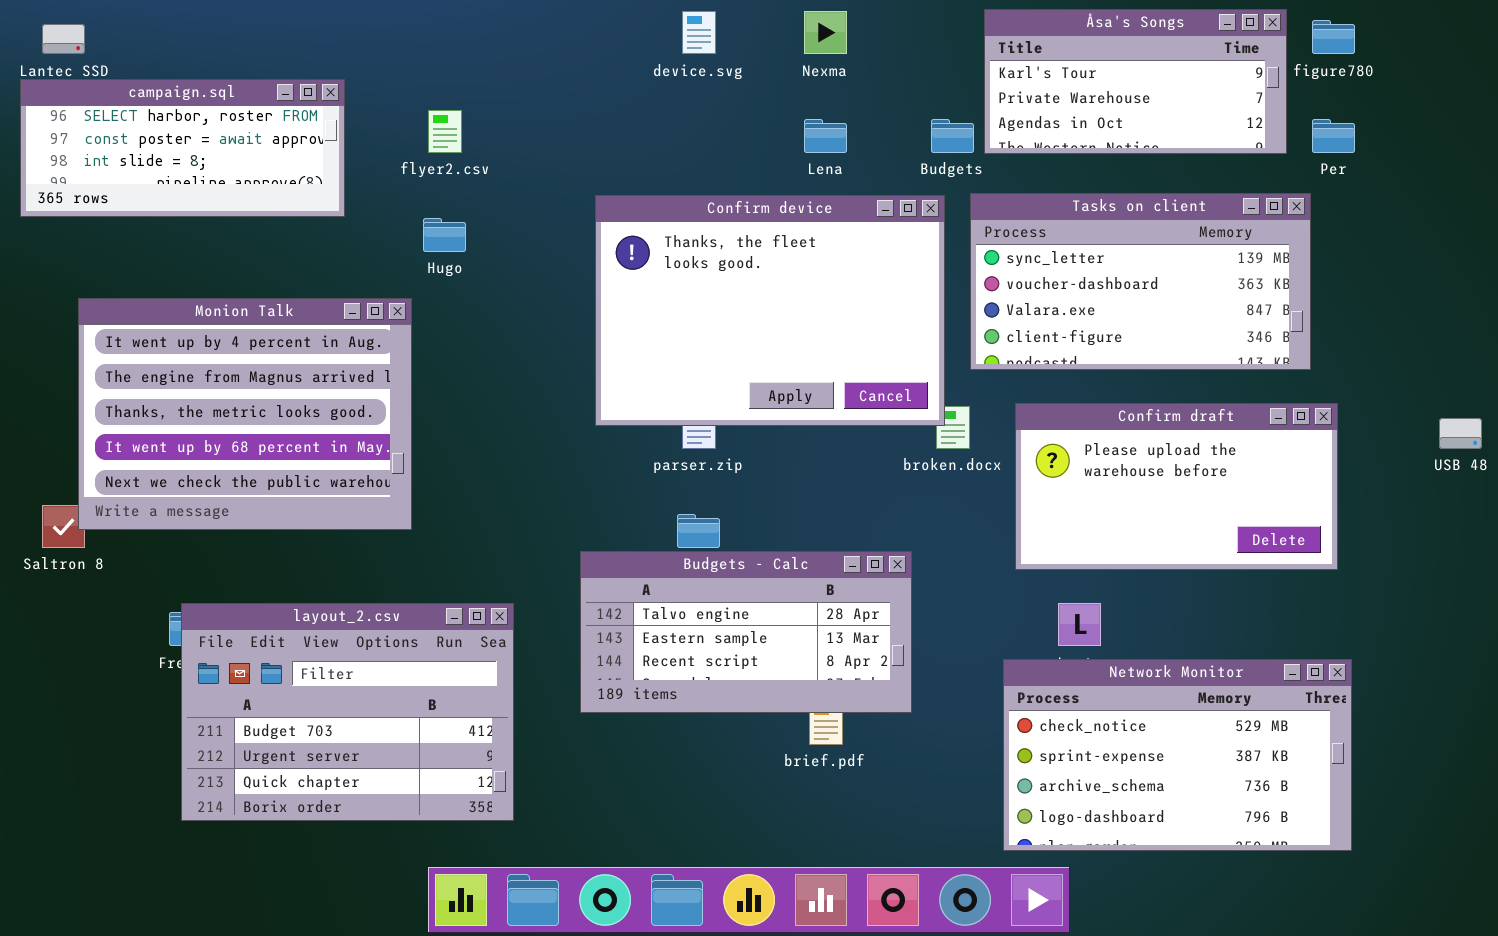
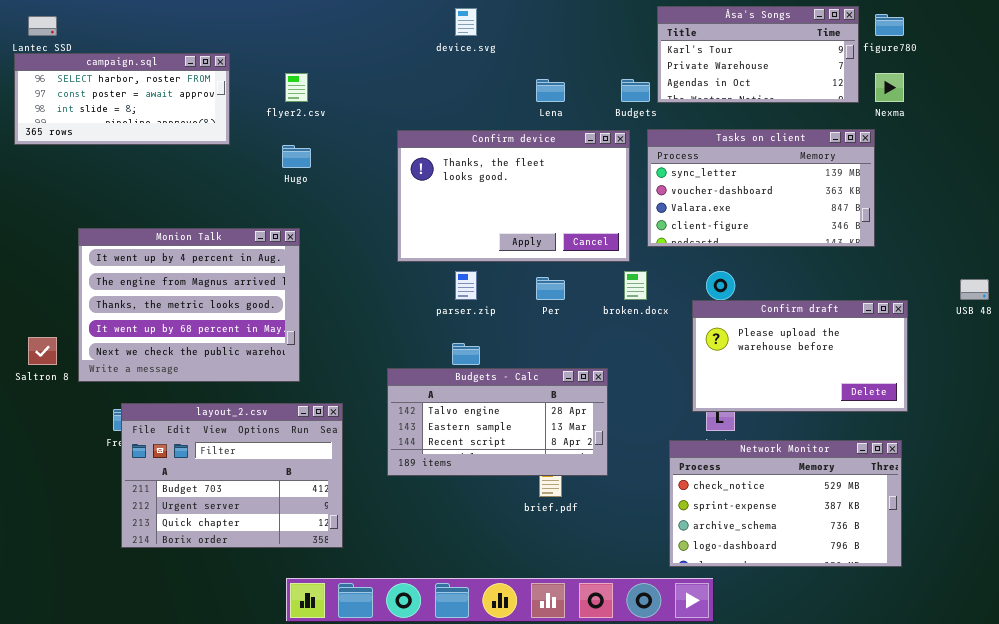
Nexma: [804,11,847,54] -> [875,73,904,102], moved
Per: [1312,119,1355,153] -> [536,277,565,300], moved
Confirm device: [595,195,945,426] -> [397,130,630,262], resized
Monion Talk: [78,298,412,530] -> [78,228,300,382], moved
Confirm draft: [1015,403,1338,570] -> [692,300,908,412], moved

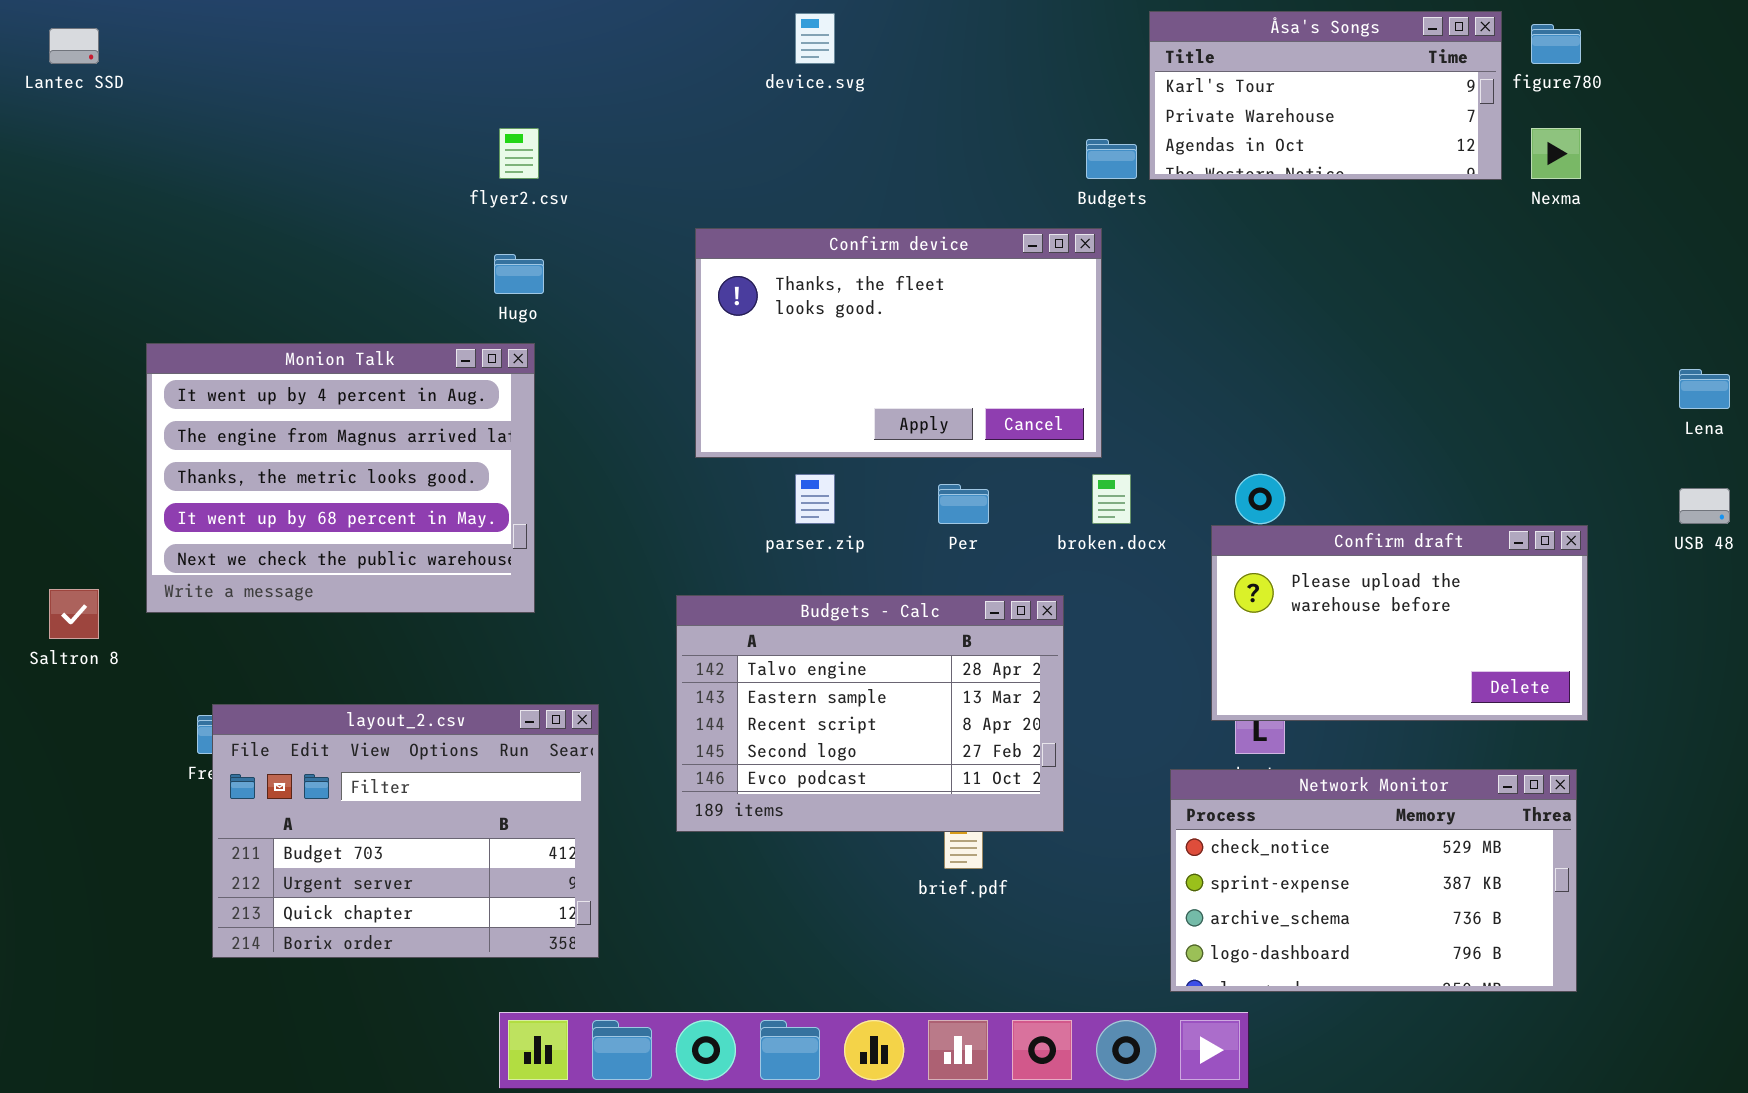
campaign.sql: [14,53,230,145] -> none, closed
Lena: [536,79,565,102] -> [1679,369,1730,409], moved
Tasks on client: [647,129,875,247] -> none, closed
Monion Talk: [78,228,300,382] -> [146,343,535,613], moved
Budgets - Calc: [387,368,608,476] -> [676,595,1064,832], resized

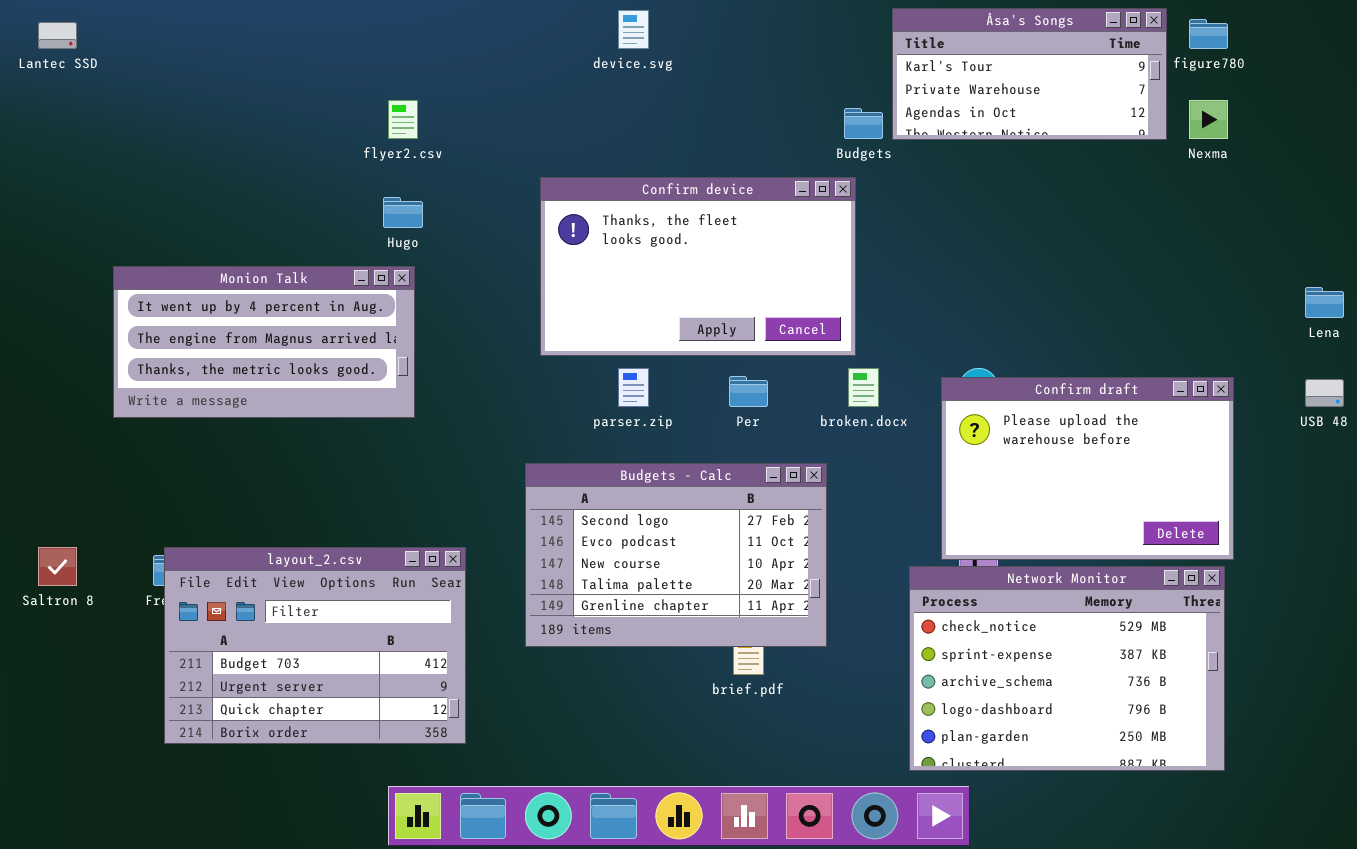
Monion Talk: [146,343,535,613] -> [113,266,415,418], resized
Confirm draft: [1211,525,1588,721] -> [941,377,1234,560], resized
Saltron 8: [49,589,99,639] -> [38,547,77,586], moved
Budgets - Calc: [676,595,1064,832] -> [525,463,827,647], scrolled down 3 rows
Network Monitor: [1170,769,1577,992] -> [909,566,1225,771], resized

